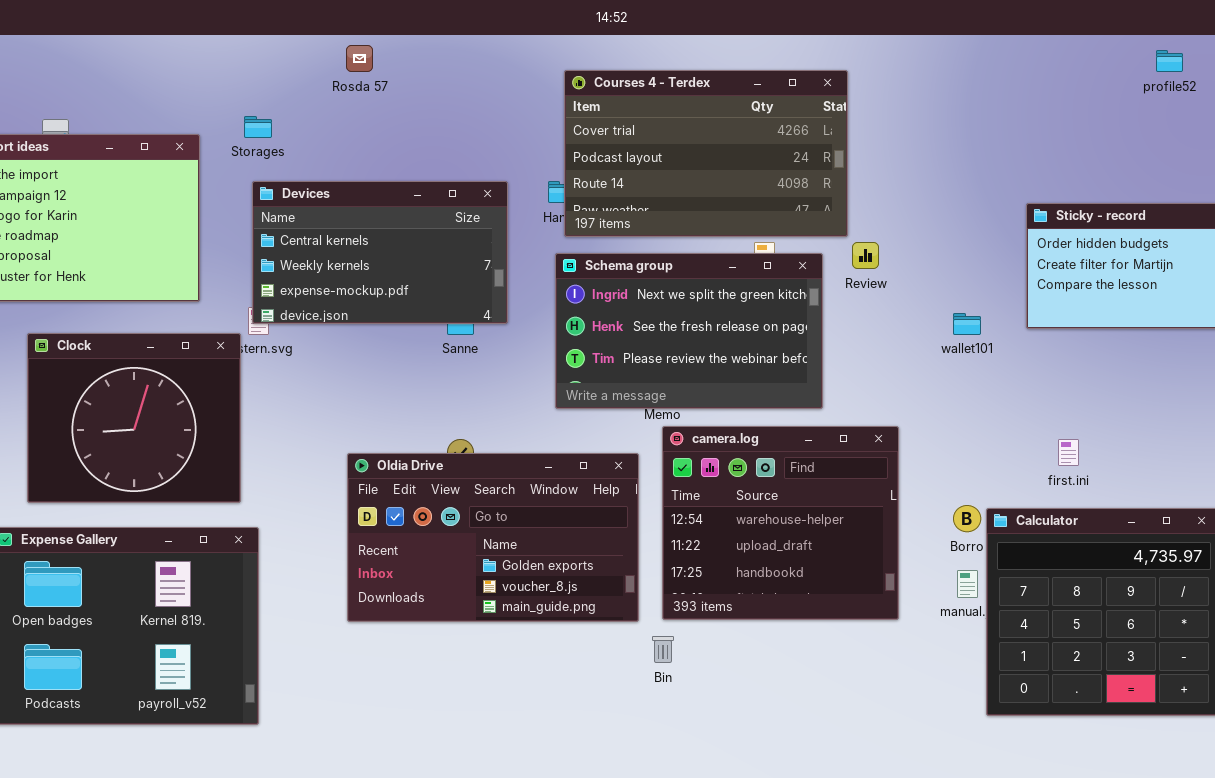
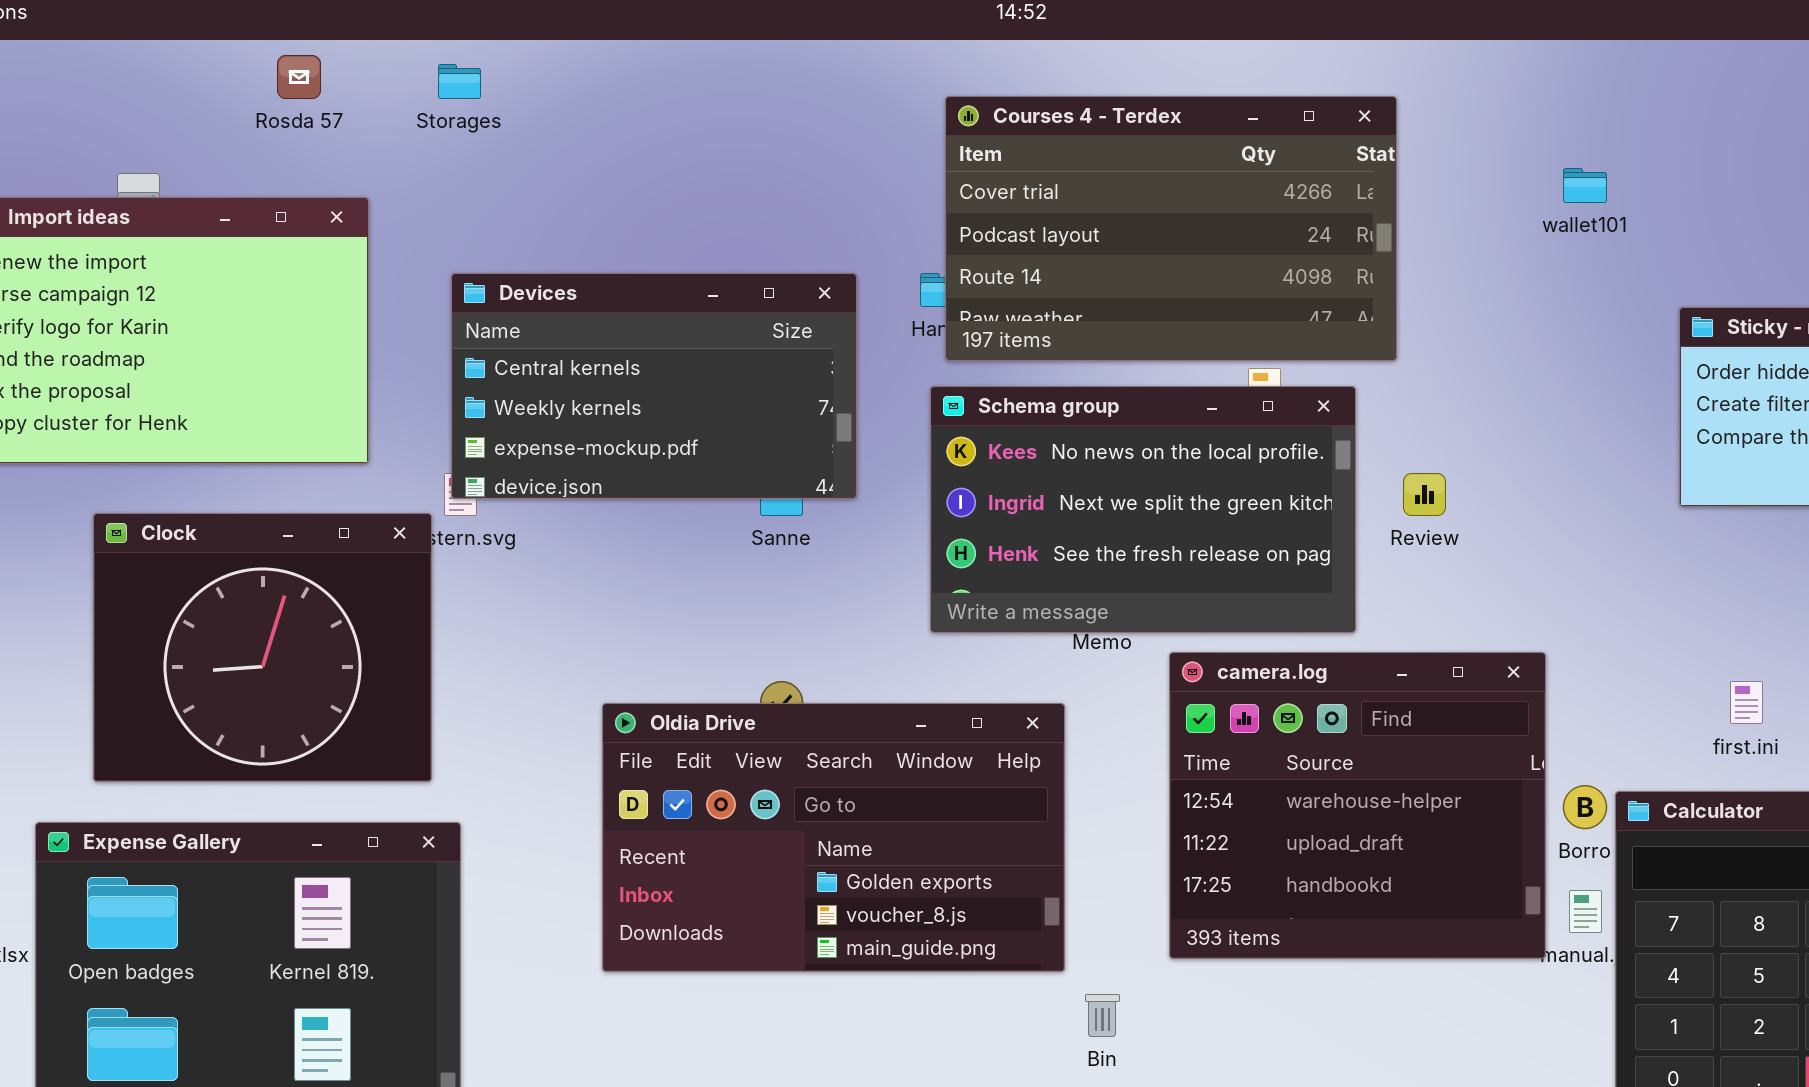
Rosda 57: [346,45,373,72] -> [277,55,321,99], moved
Storages: [244,116,272,138] -> [438,64,481,99], moved
Review: [852,242,879,269] -> [1403,473,1446,516], moved
Schema group: [555,253,823,409] -> [930,386,1356,633], scrolled up 1 row
wallet101: [953,313,981,335] -> [1563,168,1607,203], moved
camera.log: [662,426,899,620] -> [1169,652,1546,959], moved

